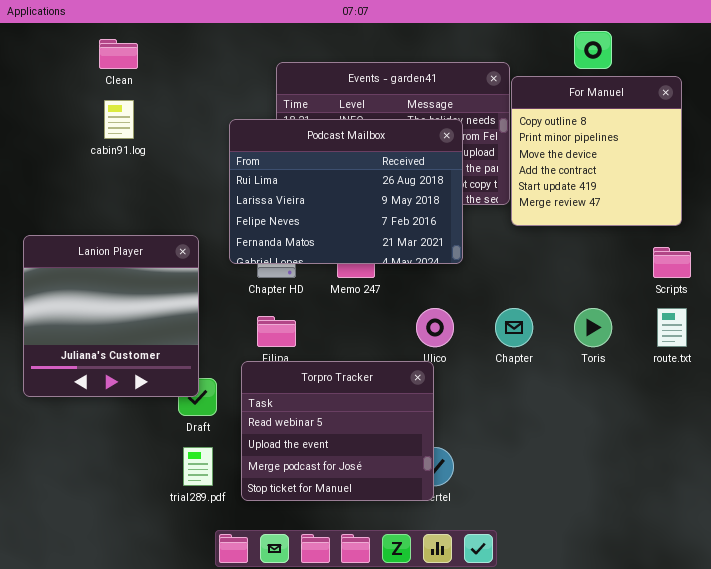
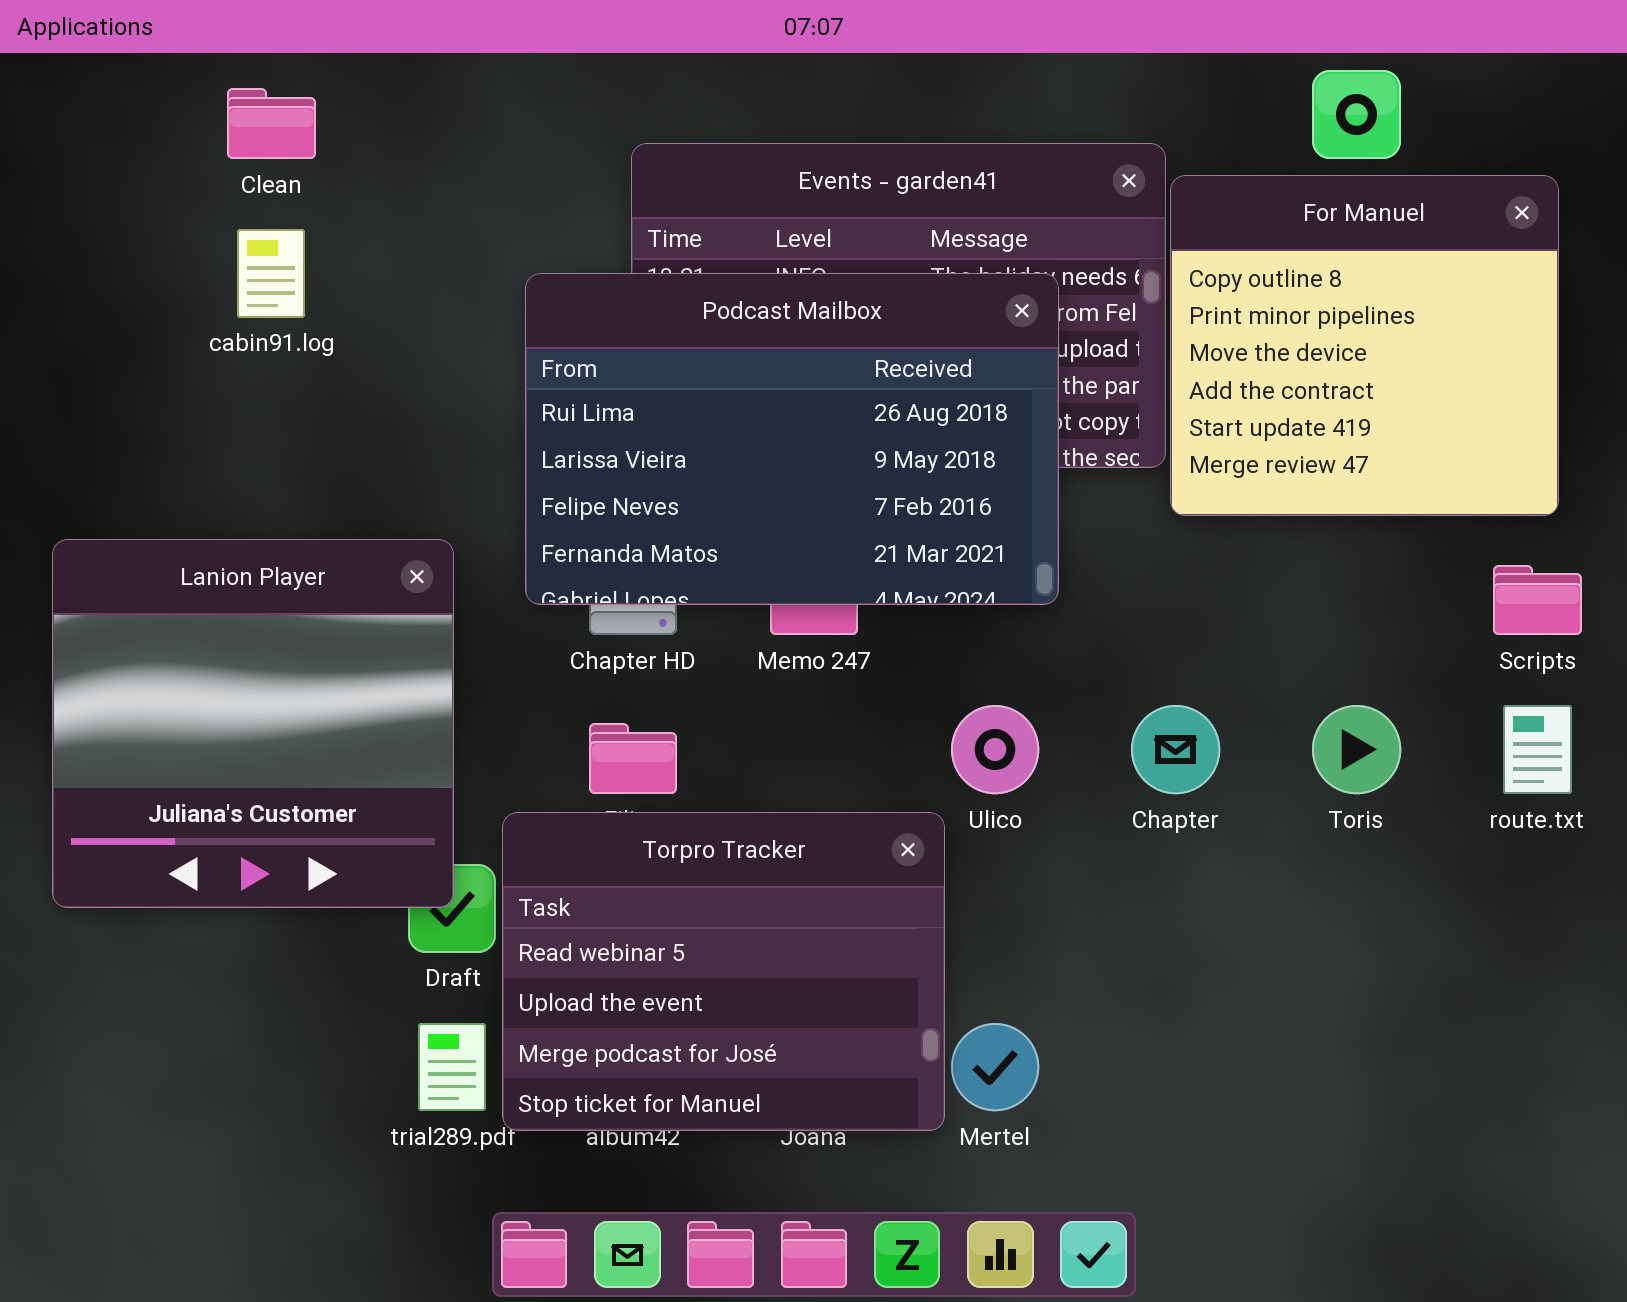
Torpro Tracker: [241,361,434,501] -> [502,812,945,1131], moved

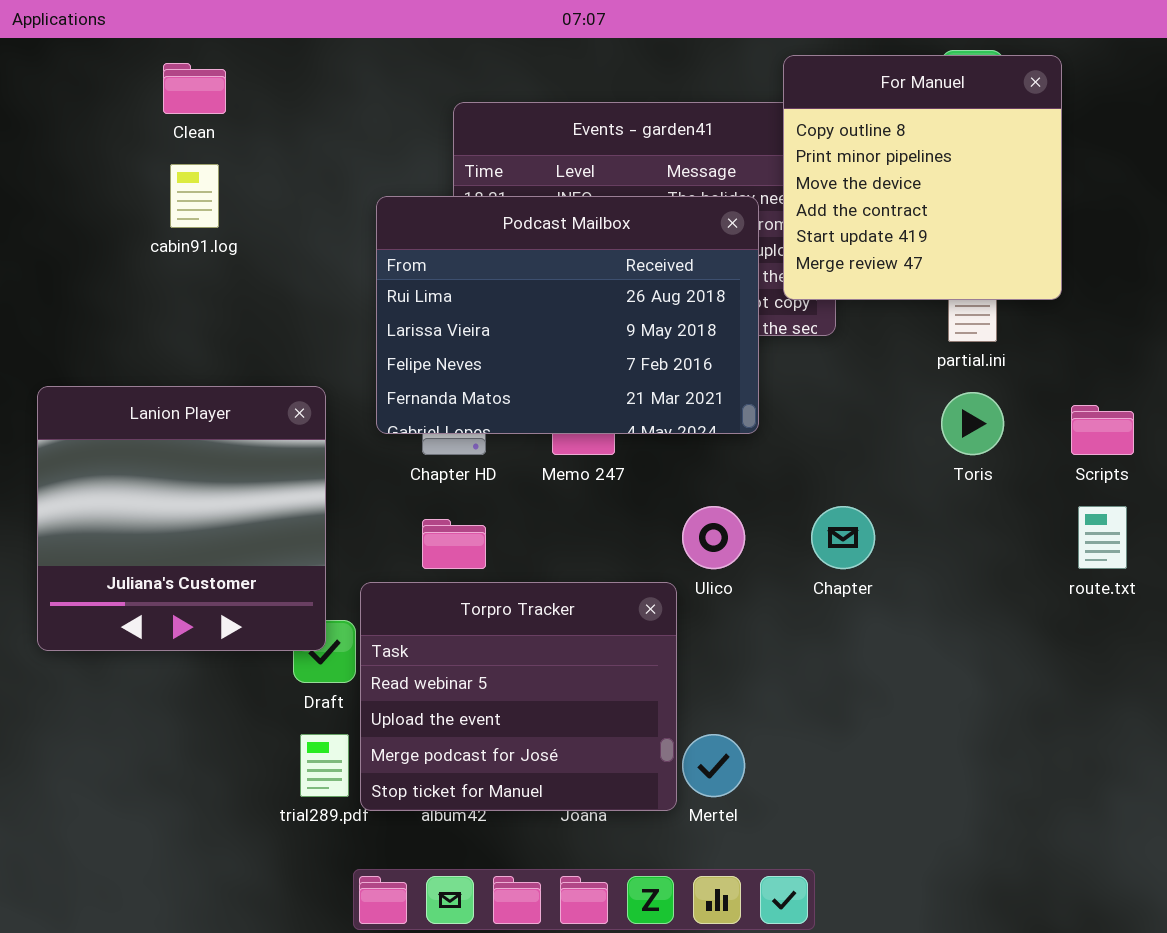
For Manuel: [1170,175,1559,516] -> [783,55,1062,300], moved
Toris: [1312,705,1401,794] -> [941,392,1004,455], moved

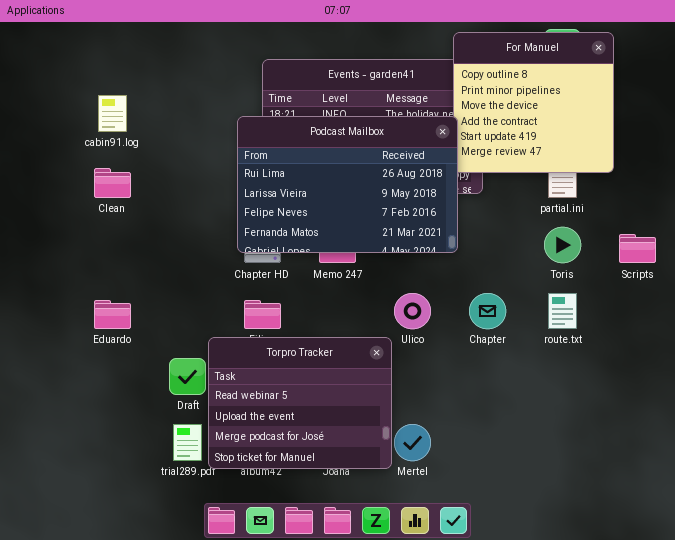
Clean: [163,63,226,114] -> [94,168,131,198], moved
Podcast Mailbox: [376,196,759,434] -> [237,116,458,253], moved
Lanion Player: [37,386,326,651] -> none, closed
route.txt: [1078,506,1127,569] -> [548,293,577,329], moved

